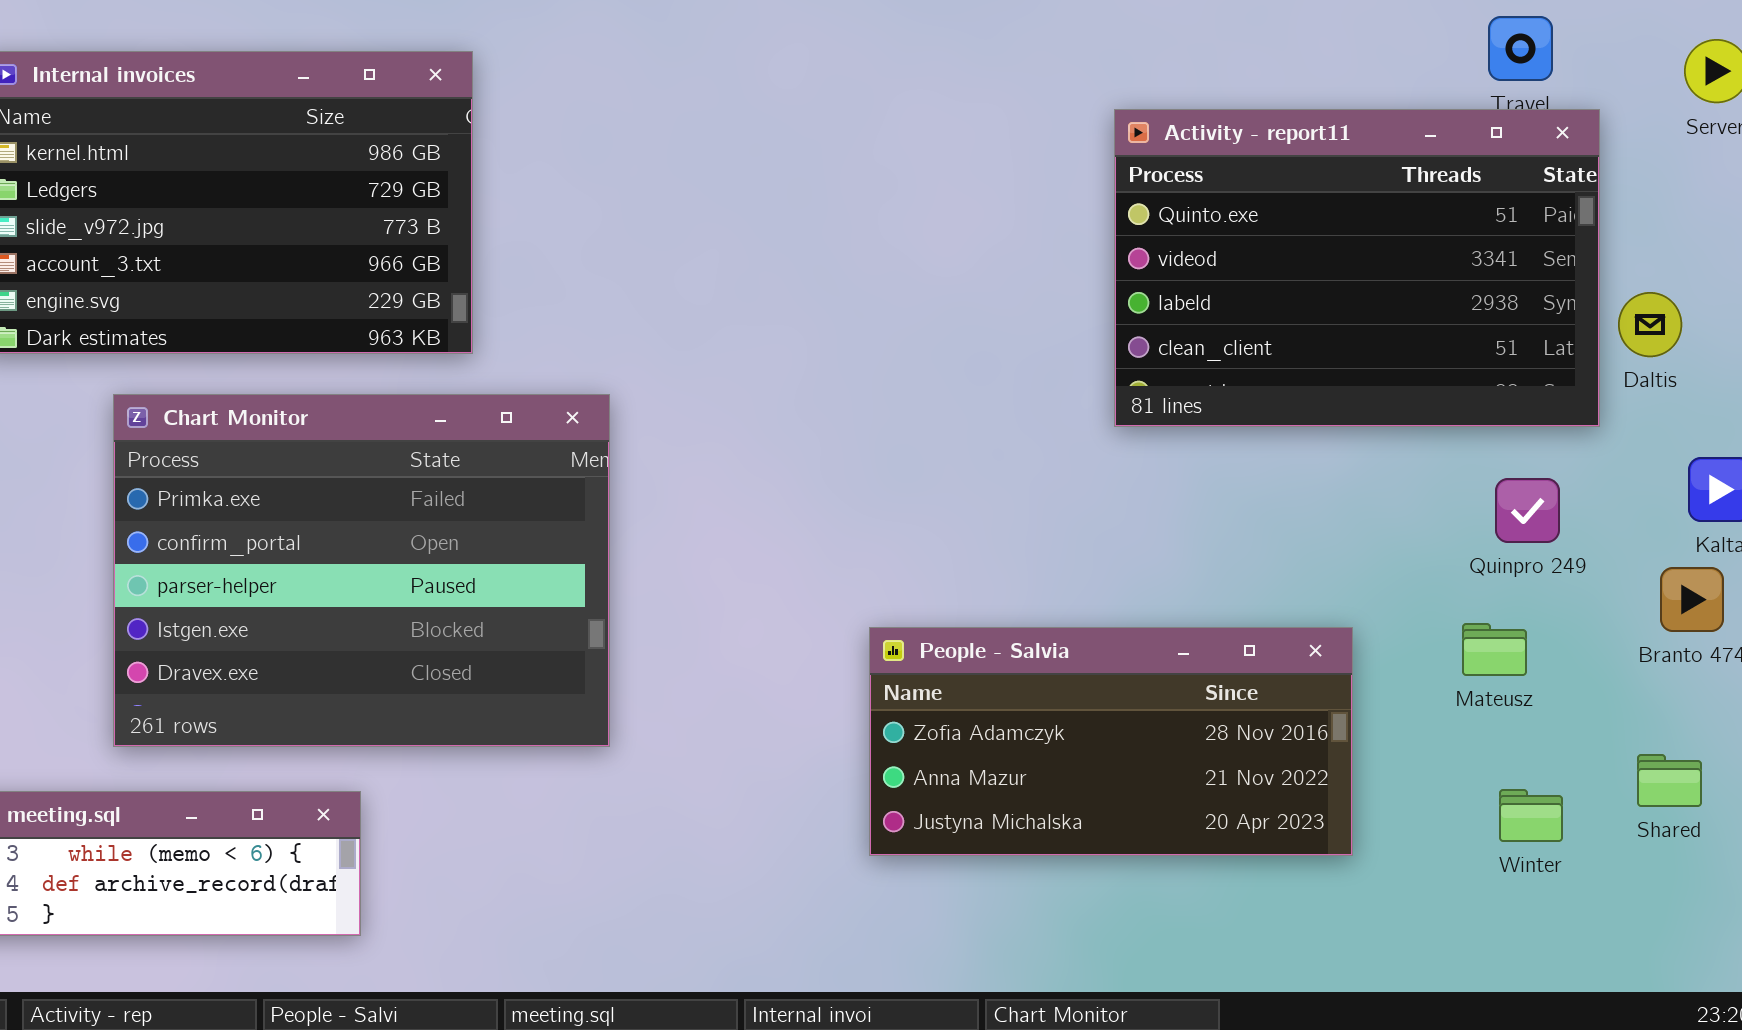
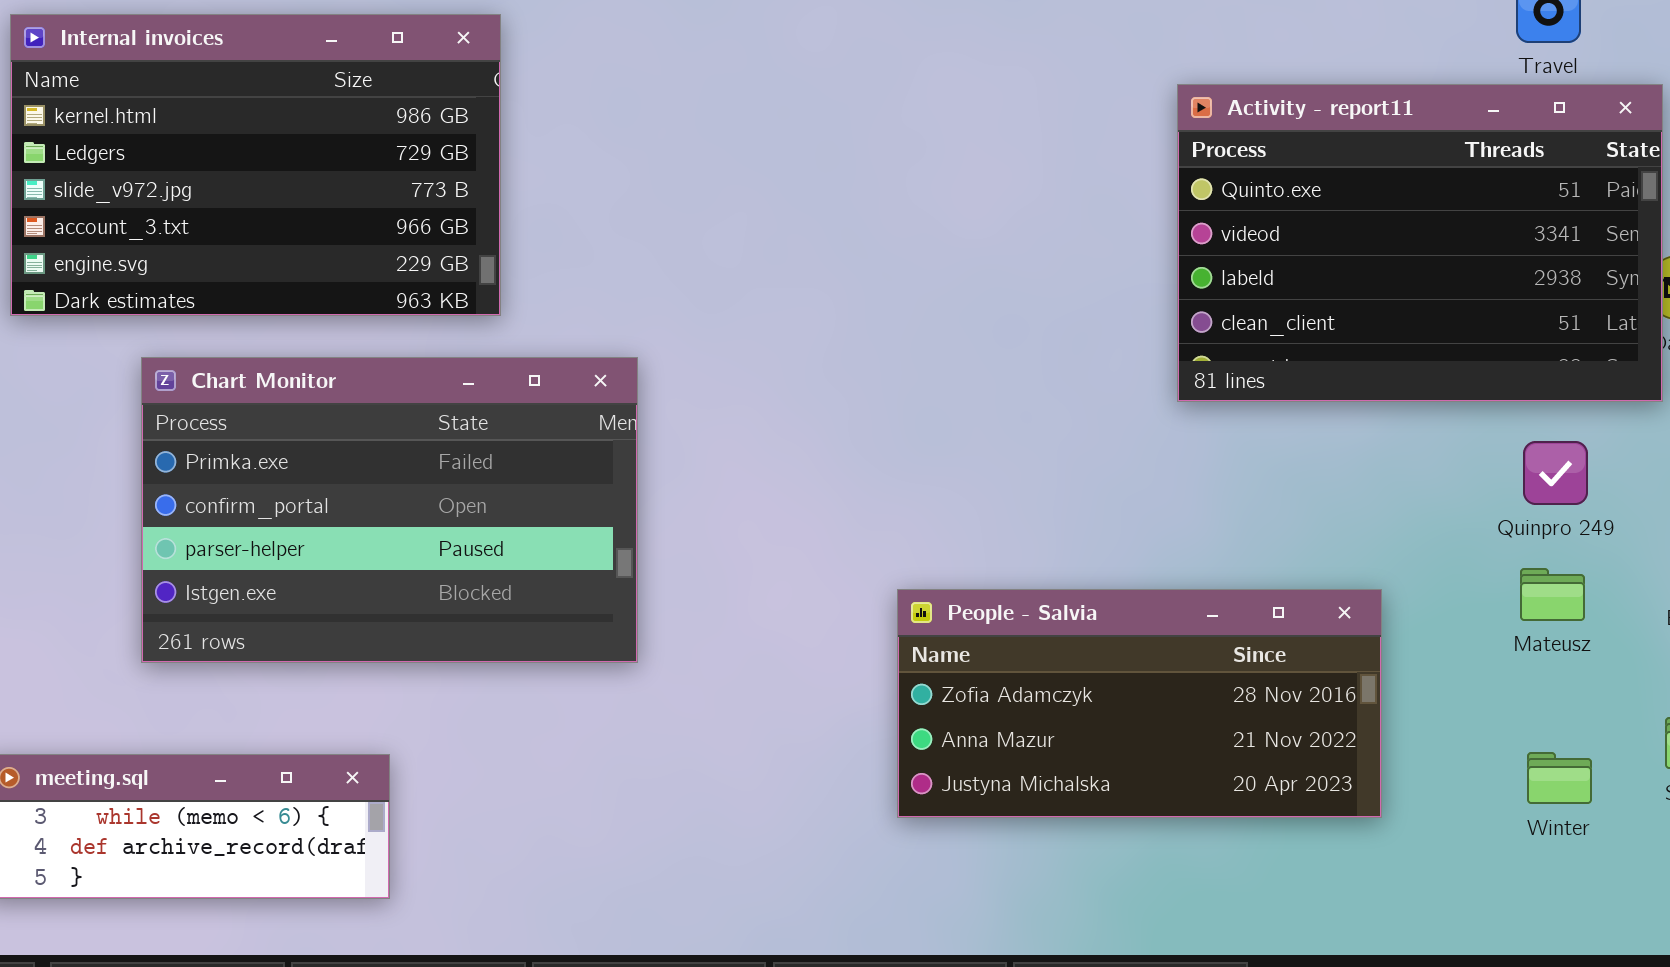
Activity - report11: [1114,109,1600,427] -> [1177,84,1663,402], moved
Chart Monitor: [113,394,610,747] -> [141,357,638,663], resized
Mateusz: [1462,623,1527,676] -> [1520,568,1585,621], moved

